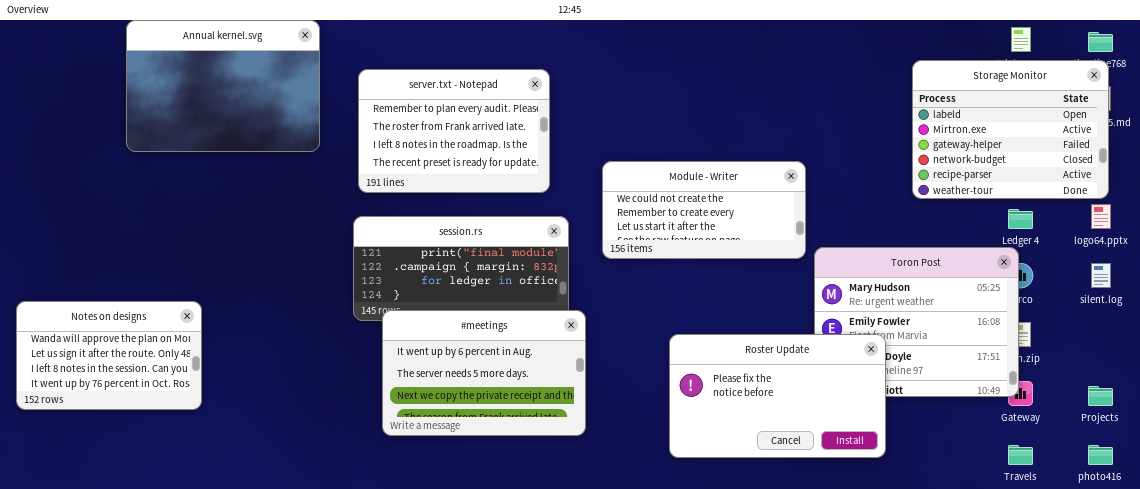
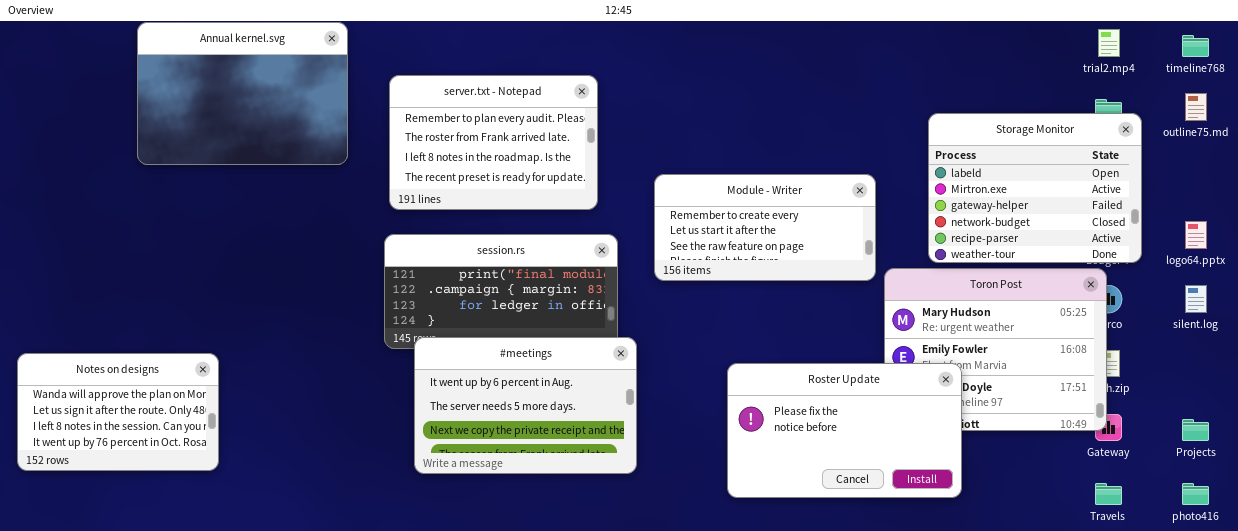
Storage Monitor: [912,60,1109,199] -> [928,113,1142,263], moved
Module - Writer: [602,161,806,259] -> [654,174,876,281], scrolled down 1 row
Notes on designs: [16,301,202,410] -> [17,353,219,471], moved

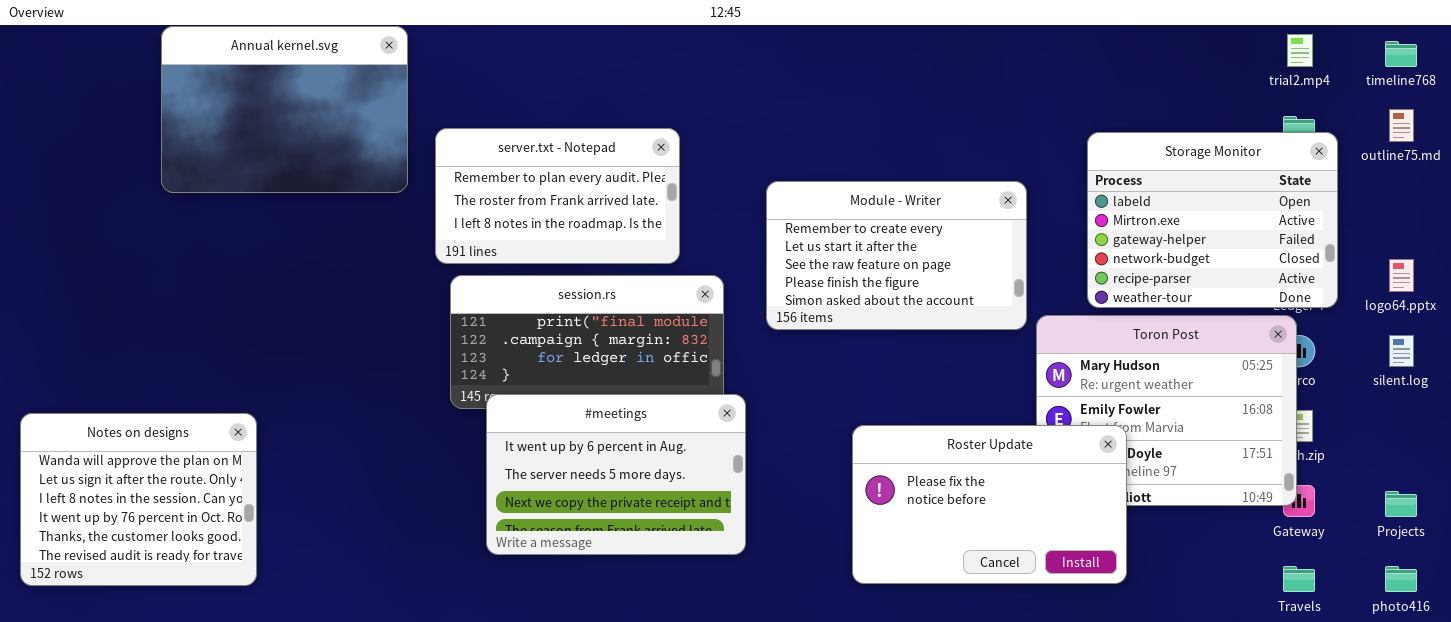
server.txt - Notepad: [389,75,598,210] -> [435,128,680,264], moved, resized
Module - Writer: [654,174,876,281] -> [766,181,1027,330], resized
Notes on designs: [17,353,219,471] -> [20,413,257,586], resized

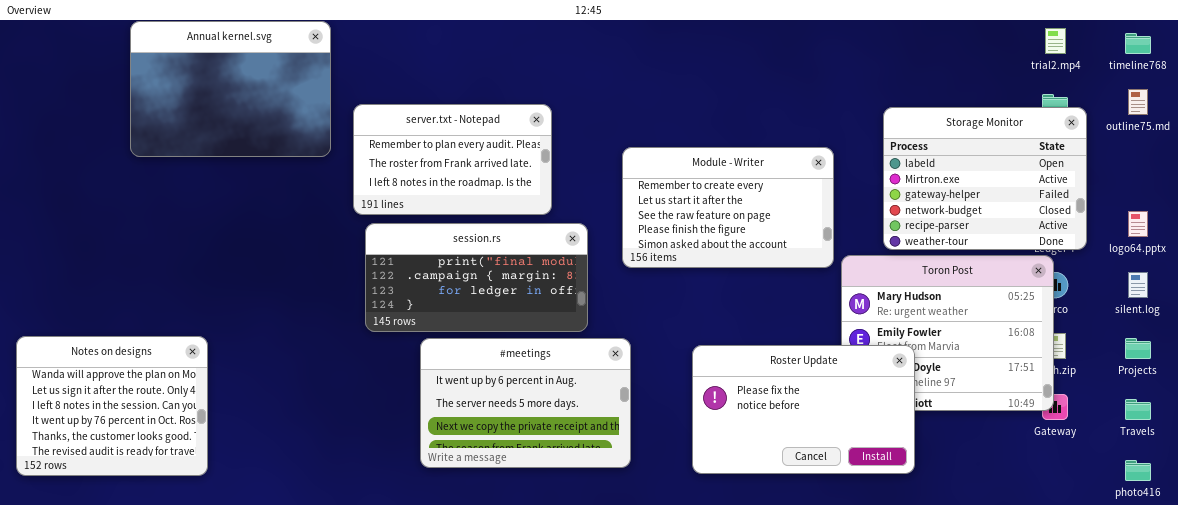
#meetings: [486,394,746,555] -> [420,338,631,468], moved
Projects: [1385,491,1417,517] -> [1125,338,1151,359], moved
Travels: [1283,566,1315,592] -> [1125,399,1151,420], moved

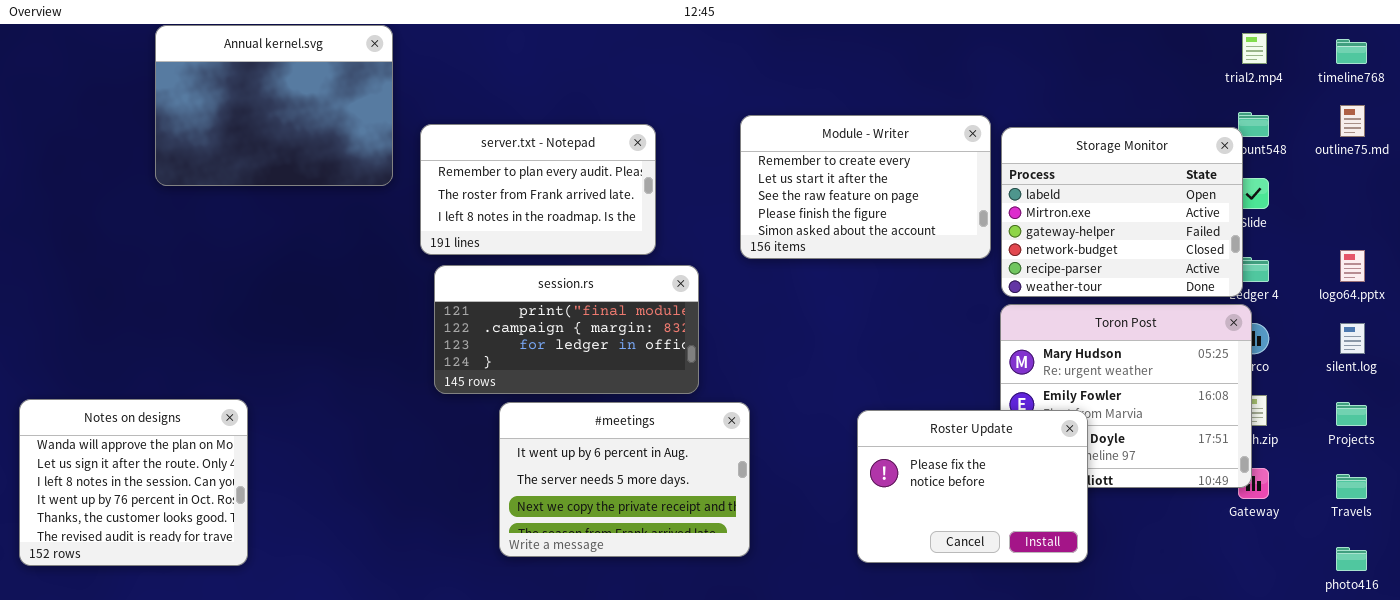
Storage Monitor: [883,107,1087,250] -> [1001,127,1243,297], moved
Module - Writer: [622,147,834,268] -> [740,115,991,259], moved
Roster Update: [692,345,915,474] -> [857,410,1088,563], resized

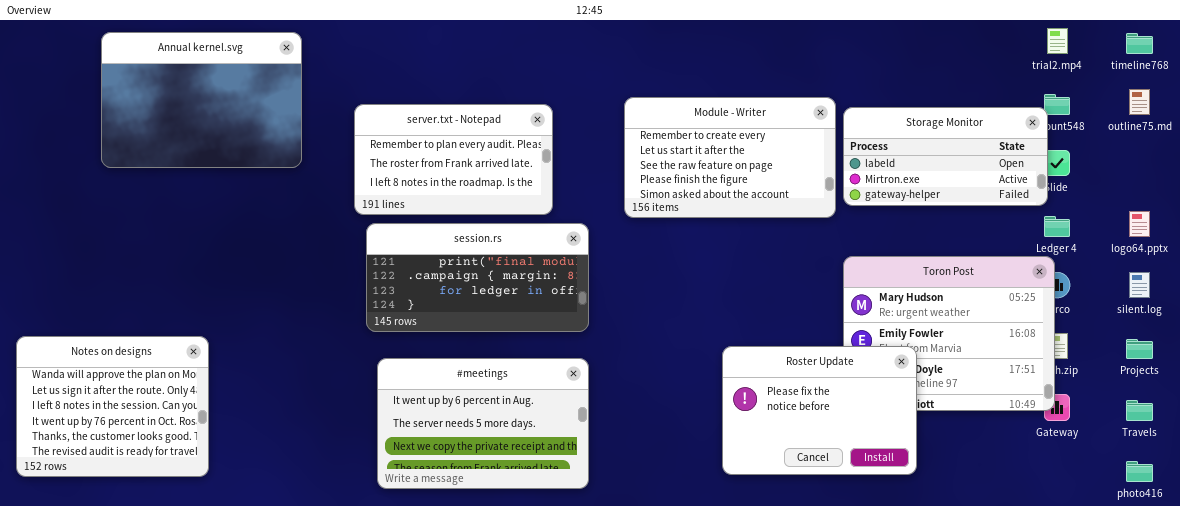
Annual kernel.svg: [155,25,393,186] -> [101,32,302,168], moved
Storage Monitor: [1001,127,1243,297] -> [843,107,1048,206], resized
#meetings: [499,402,750,557] -> [377,358,589,489], moved

